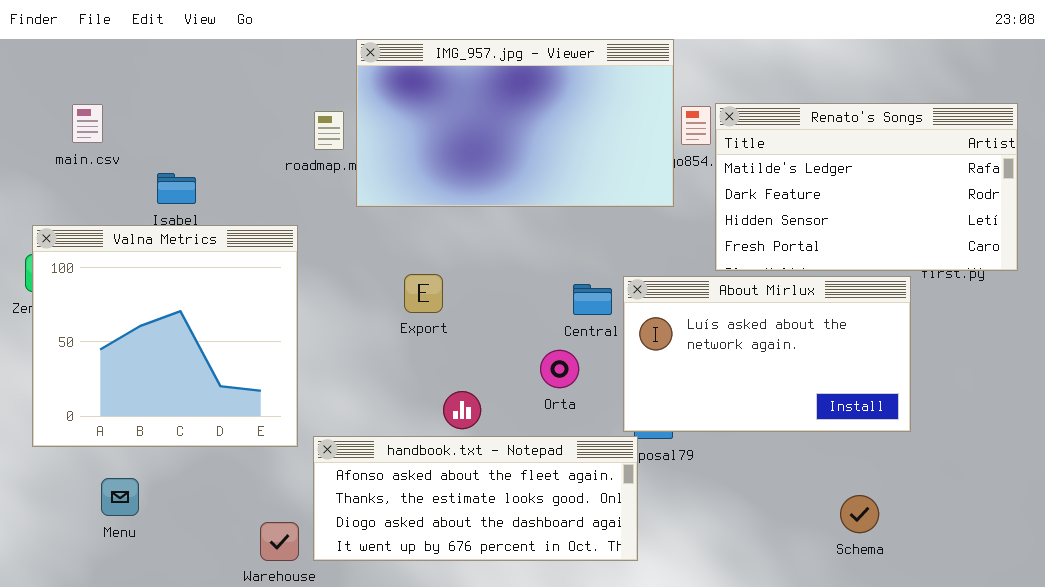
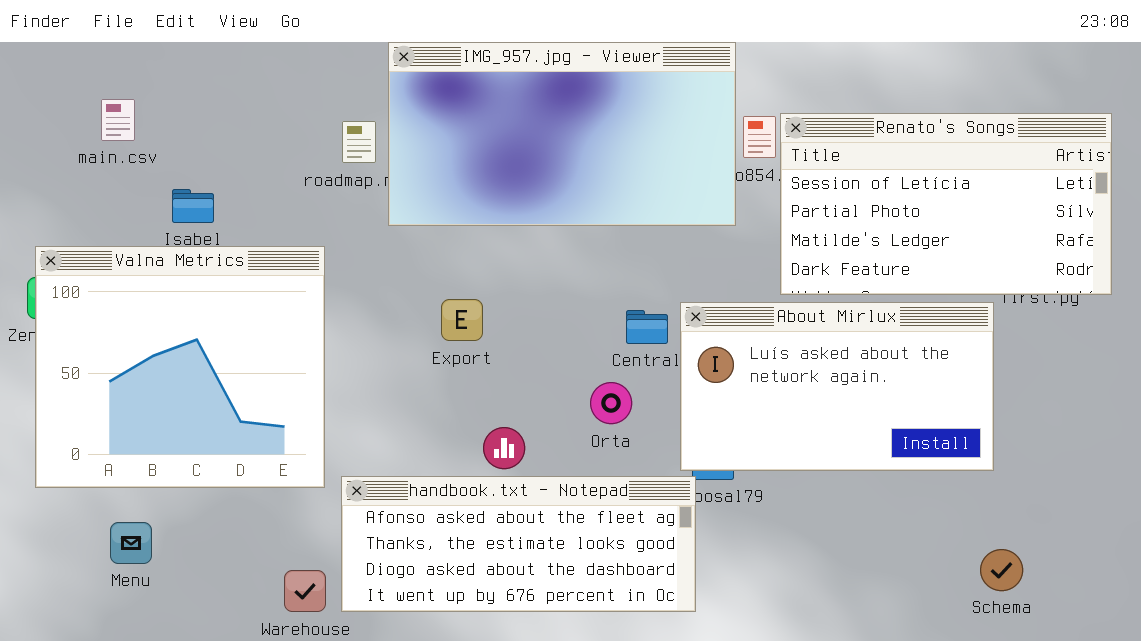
Renato's Songs: [715,103,1018,271] -> [780,113,1112,295], scrolled up 2 rows
main.csv: [72,104,103,143] -> [101,99,135,141], moved
Schema: [840,495,879,533] -> [980,549,1023,591], moved

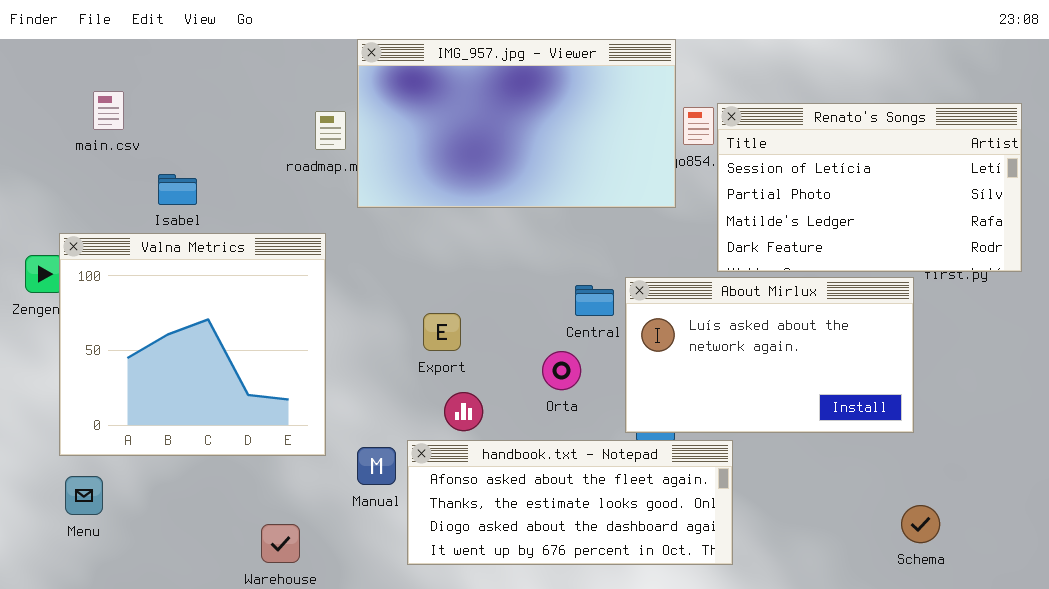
Valna Metrics: [35,246,325,488] -> [59,233,326,456], moved
Export: [441,299,483,341] -> [423,313,461,351], moved
handbook.txt - Notepad: [341,476,696,612] -> [407,440,733,565], moved
Menu: [110,522,152,564] -> [65,476,103,515], moved

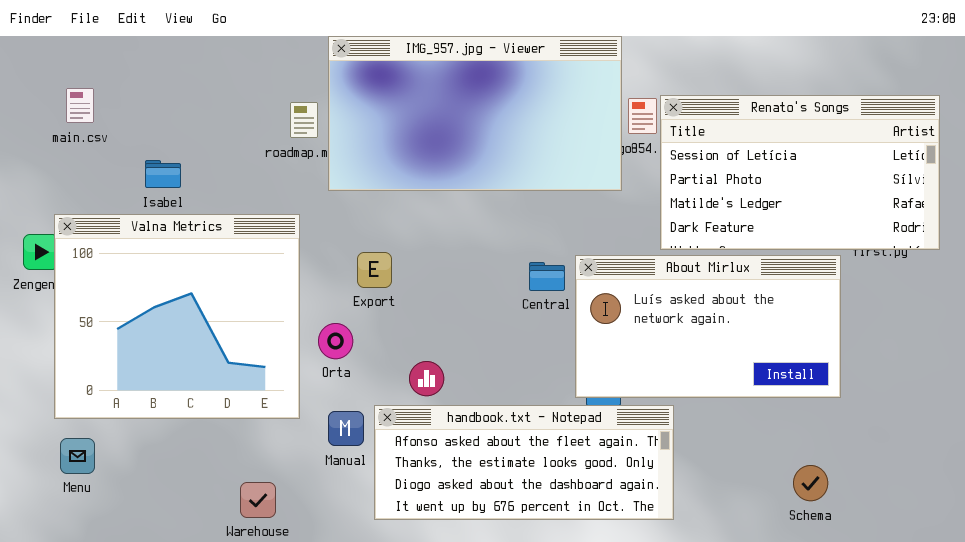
main.csv: [93,91,124,130] -> [66,88,94,123], moved
Export: [423,313,461,351] -> [357,252,392,288], moved
Orta: [542,351,581,390] -> [318,323,353,359], moved
Schema: [901,505,940,543] -> [793,465,828,501], moved

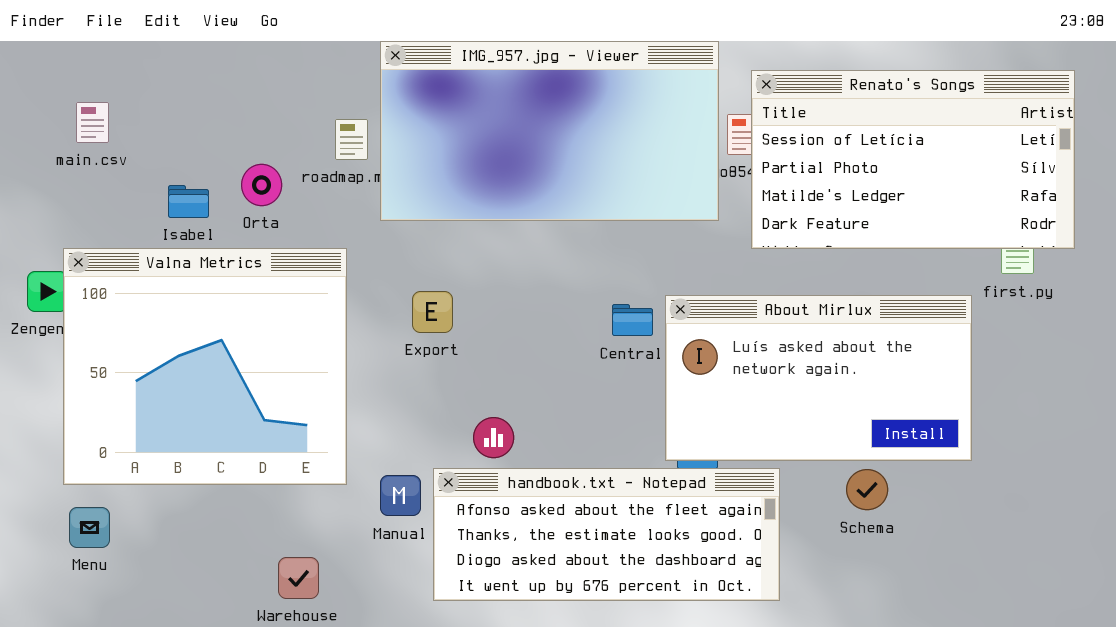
Renato's Songs: [660,95,940,250] -> [751,70,1075,249], moved
Orta: [318,323,353,359] -> [241,164,282,206], moved
Schema: [793,465,828,501] -> [846,469,888,510], moved

